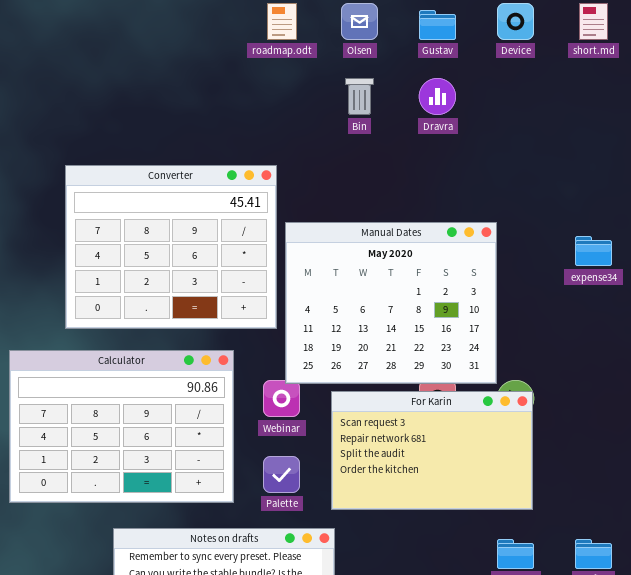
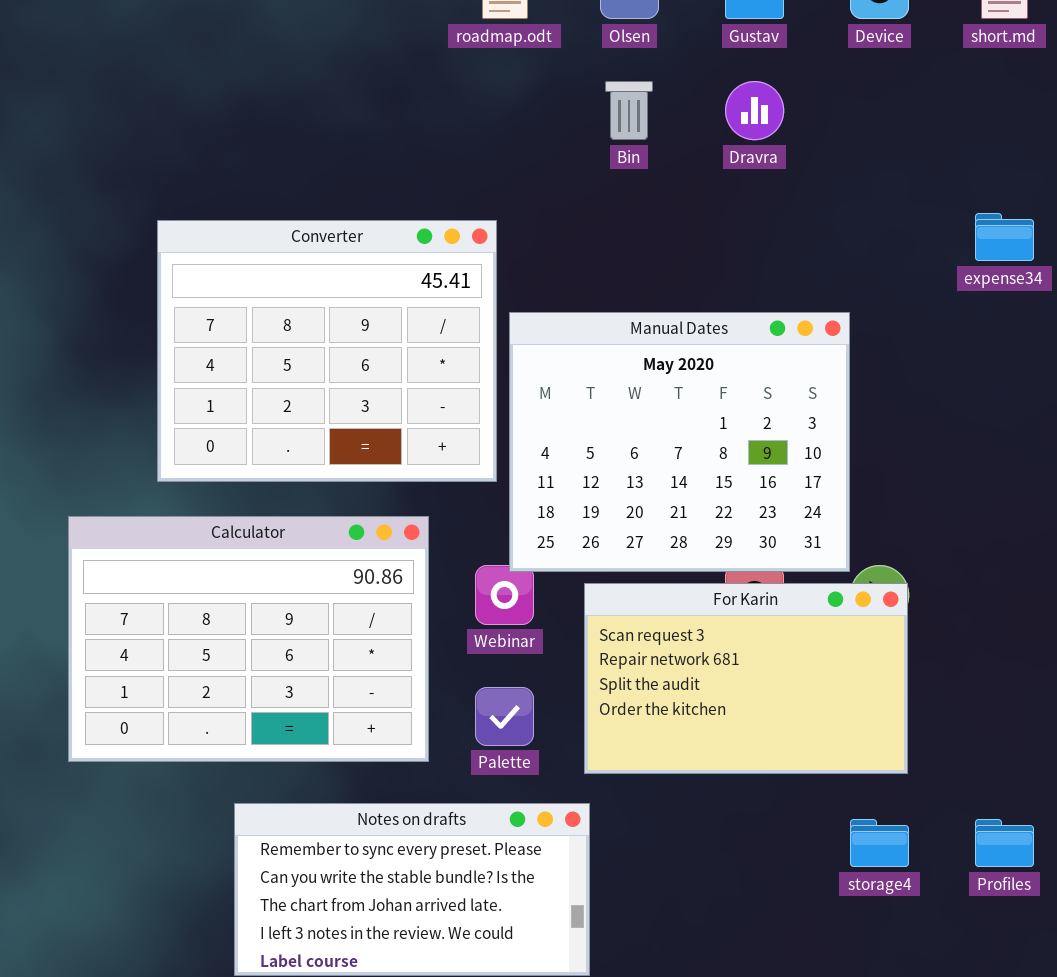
expense34: [575,236,612,266] -> [975,213,1034,261], moved

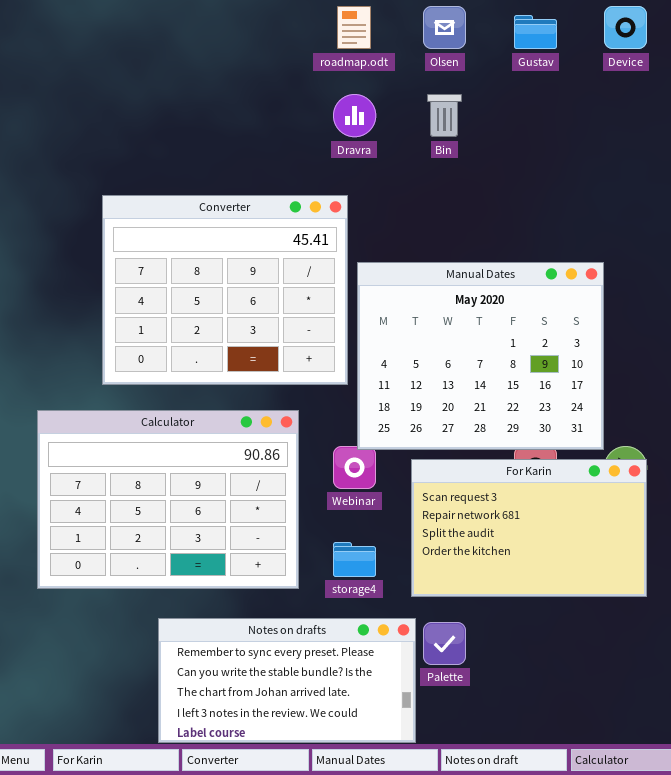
Dravra: [725,81,784,140] -> [333,94,376,137], moved
Palette: [475,687,534,746] -> [423,622,466,665], moved
storage4: [850,819,909,867] -> [333,542,376,577], moved

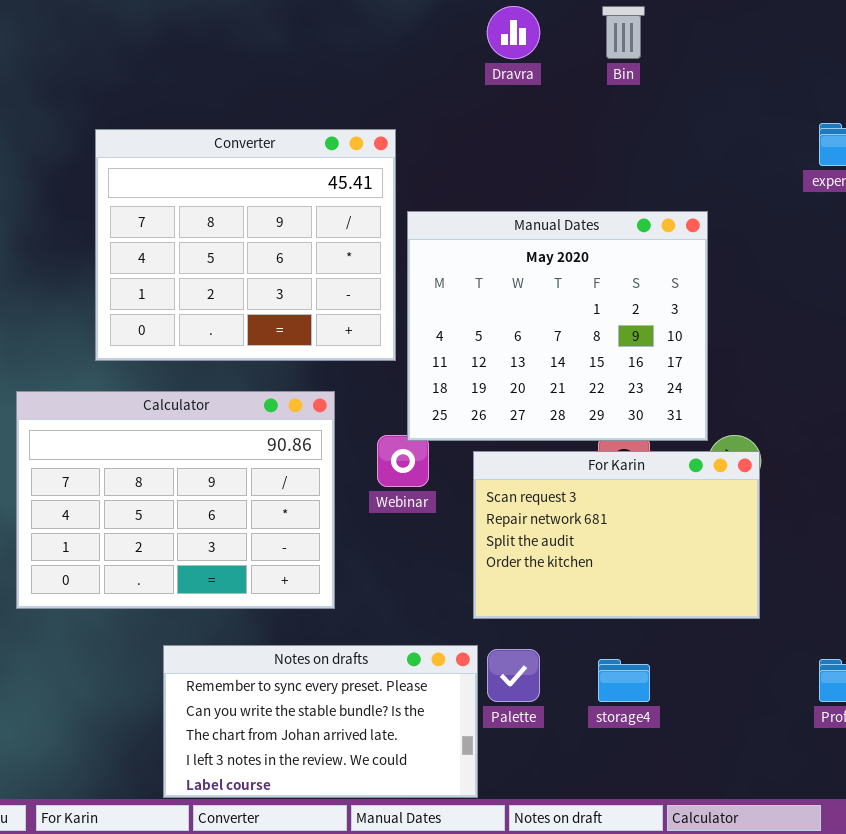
Dravra: [333,94,376,137] -> [487,6,540,59], moved
Bin: [427,94,462,137] -> [602,6,645,59], moved
storage4: [333,542,376,577] -> [598,659,650,702], moved

